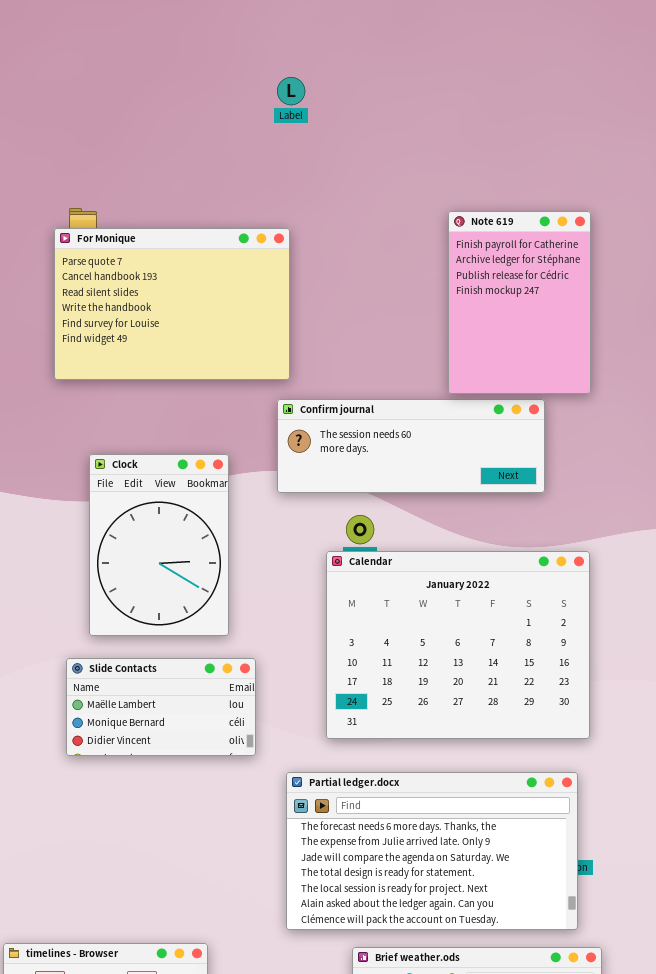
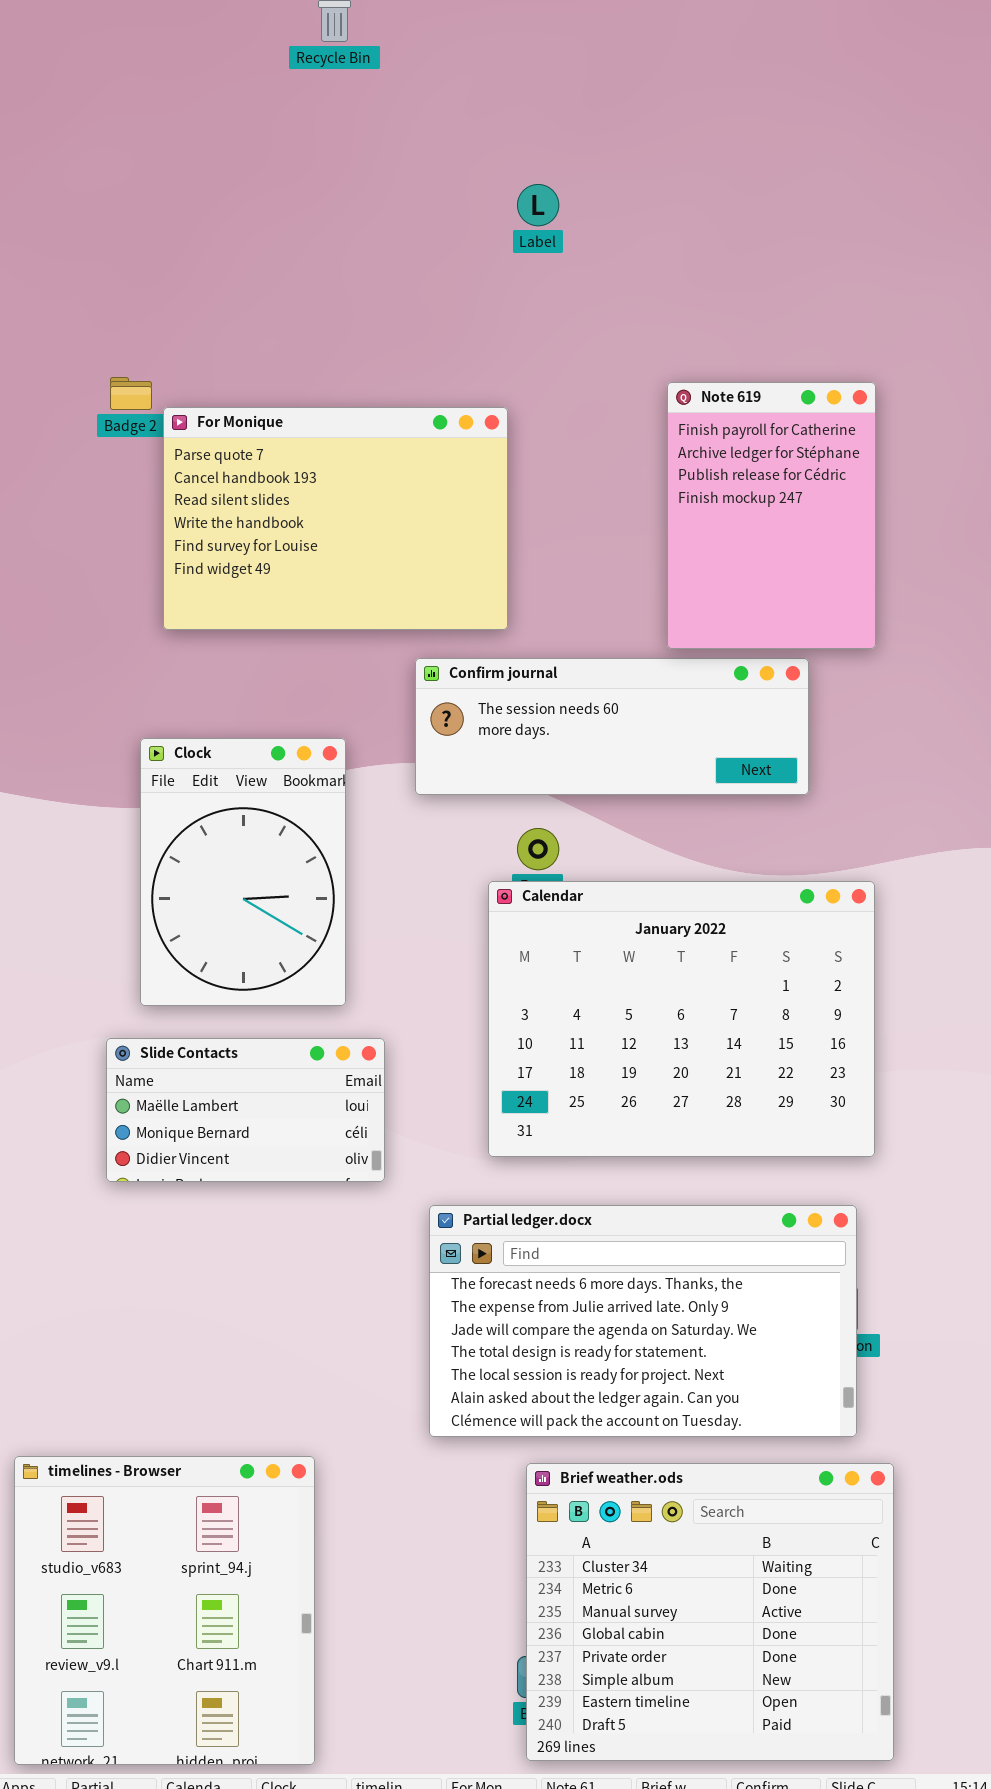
Label: [277,77,305,105] -> [517,184,559,226], moved
For Monique: [54,228,290,380] -> [163,407,508,630], moved

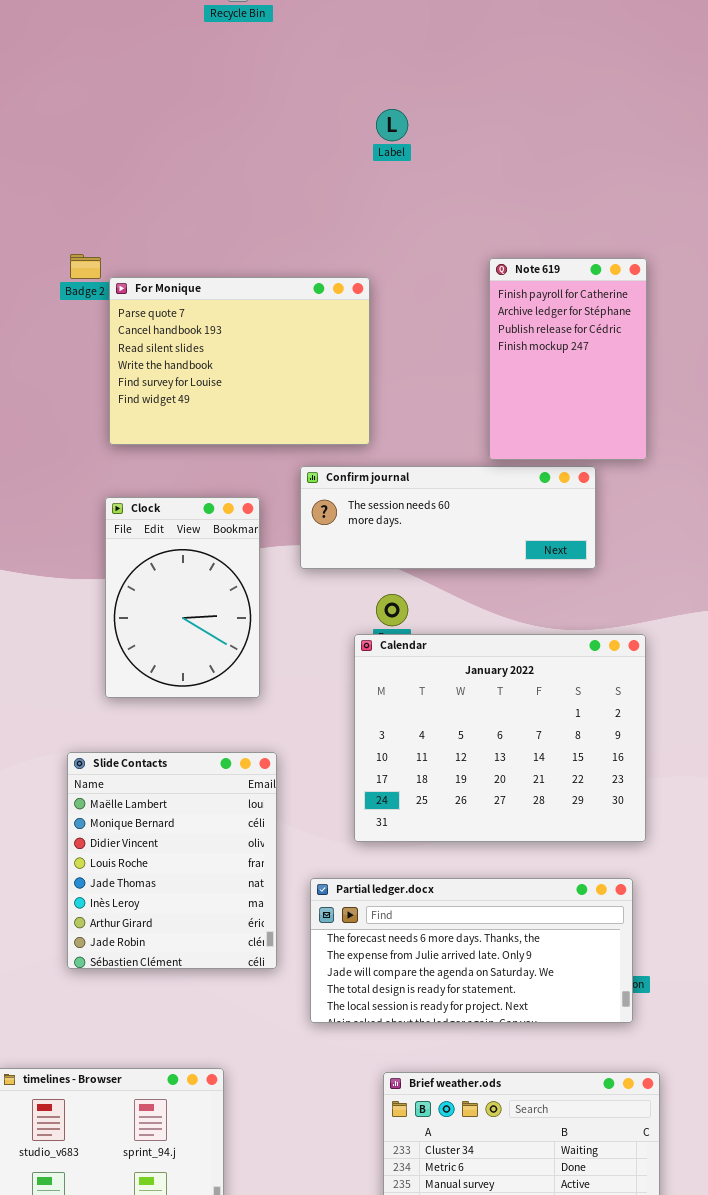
Clock: [140,738,346,1006] -> [105,497,260,698], moved
Slide Contacts: [106,1038,385,1182] -> [67,752,277,969], resized
Partial ledger.docx: [429,1205,857,1437] -> [310,878,633,1023], resized

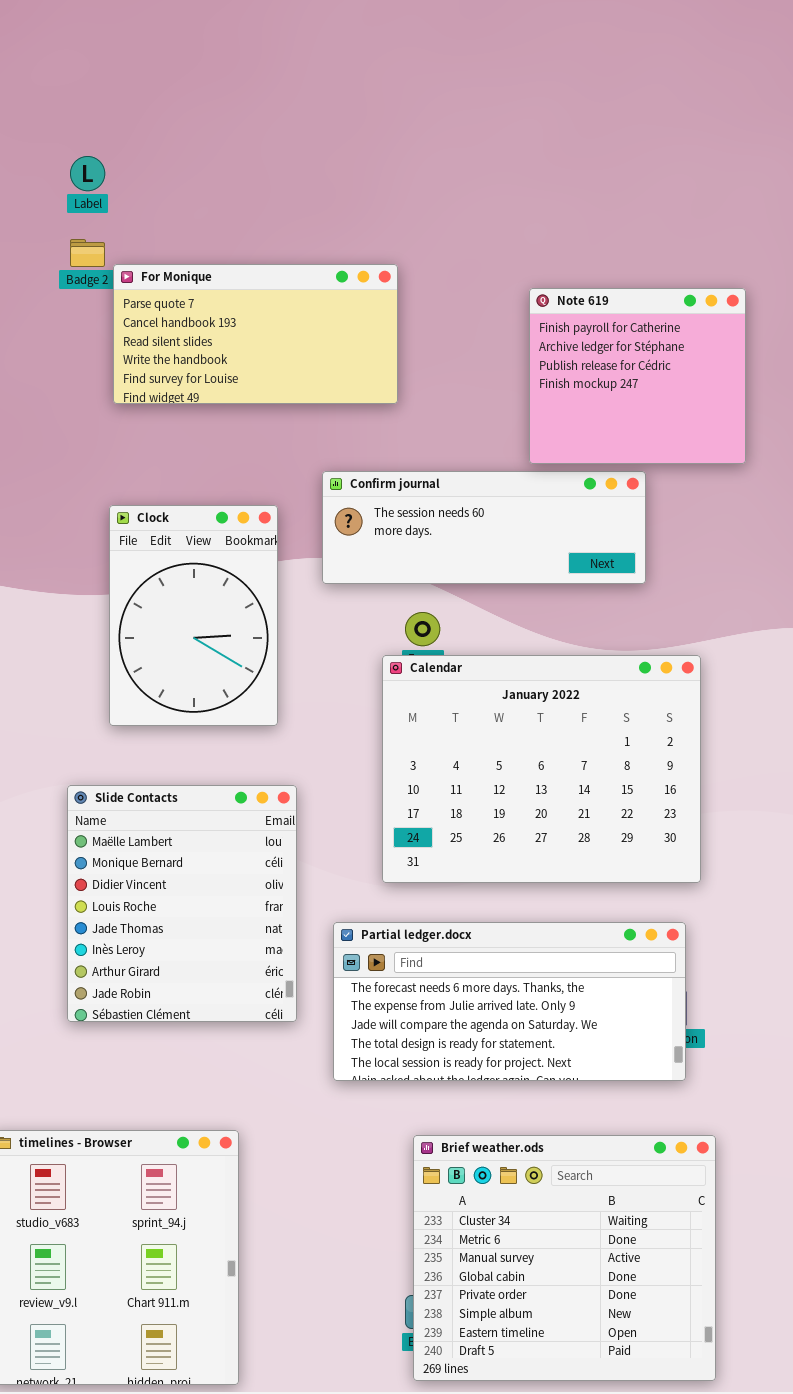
Label: [376,109,408,141] -> [70,156,105,191], moved
Note 619: [489,258,647,460] -> [529,288,746,464], resized
For Monique: [109,277,370,445] -> [113,264,398,404], resized

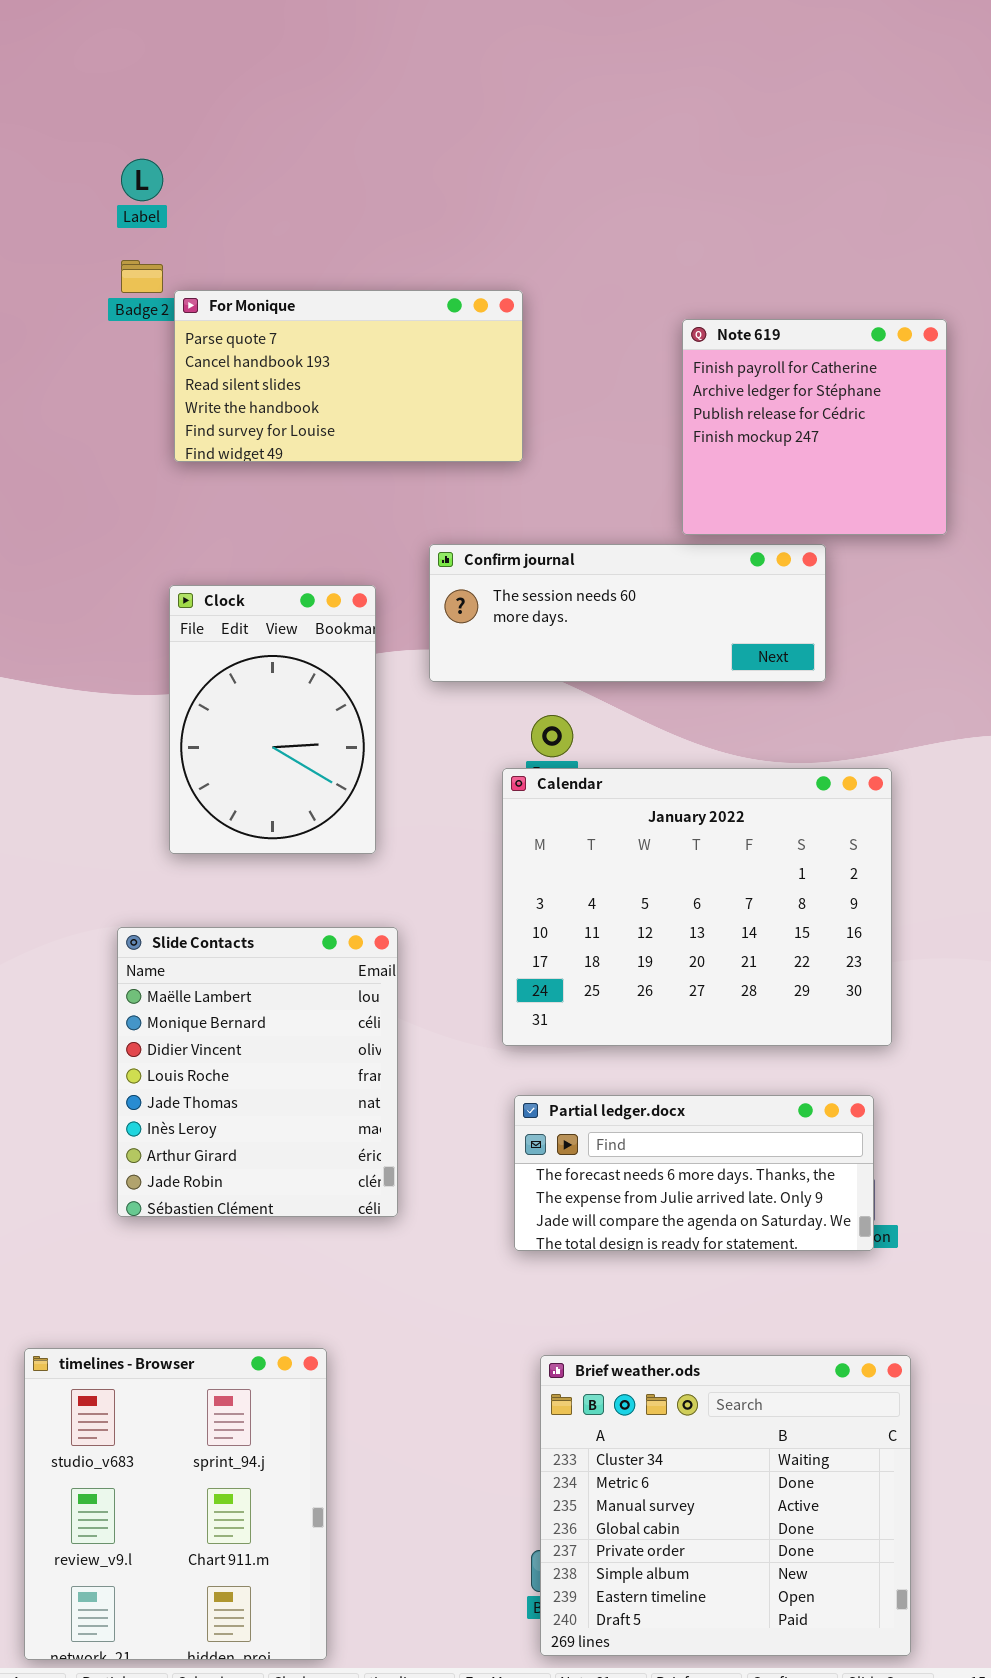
Partial ledger.docx: [333,922,686,1081] -> [514,1095,874,1251], resized

